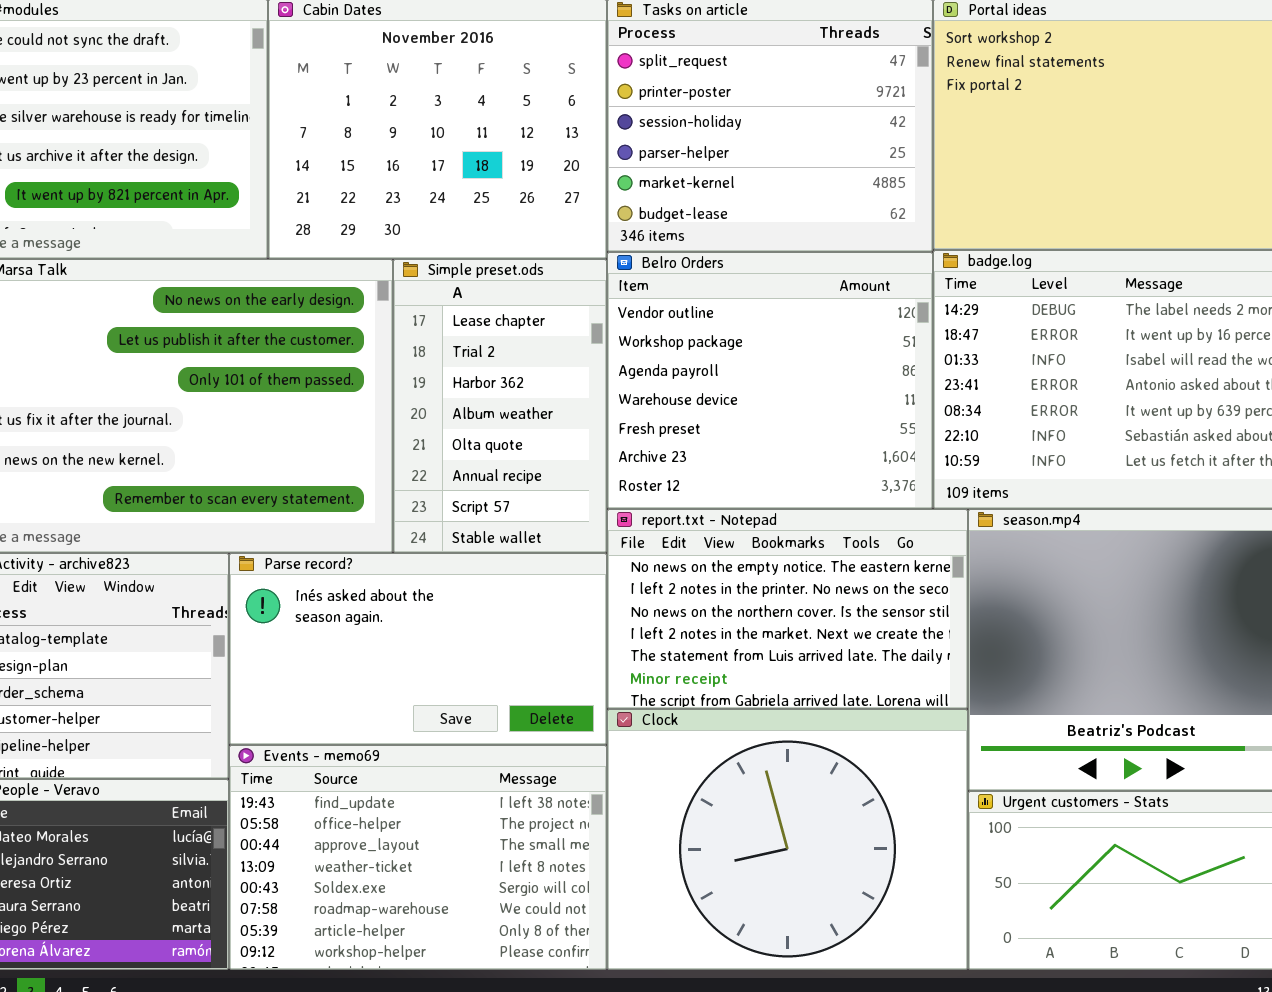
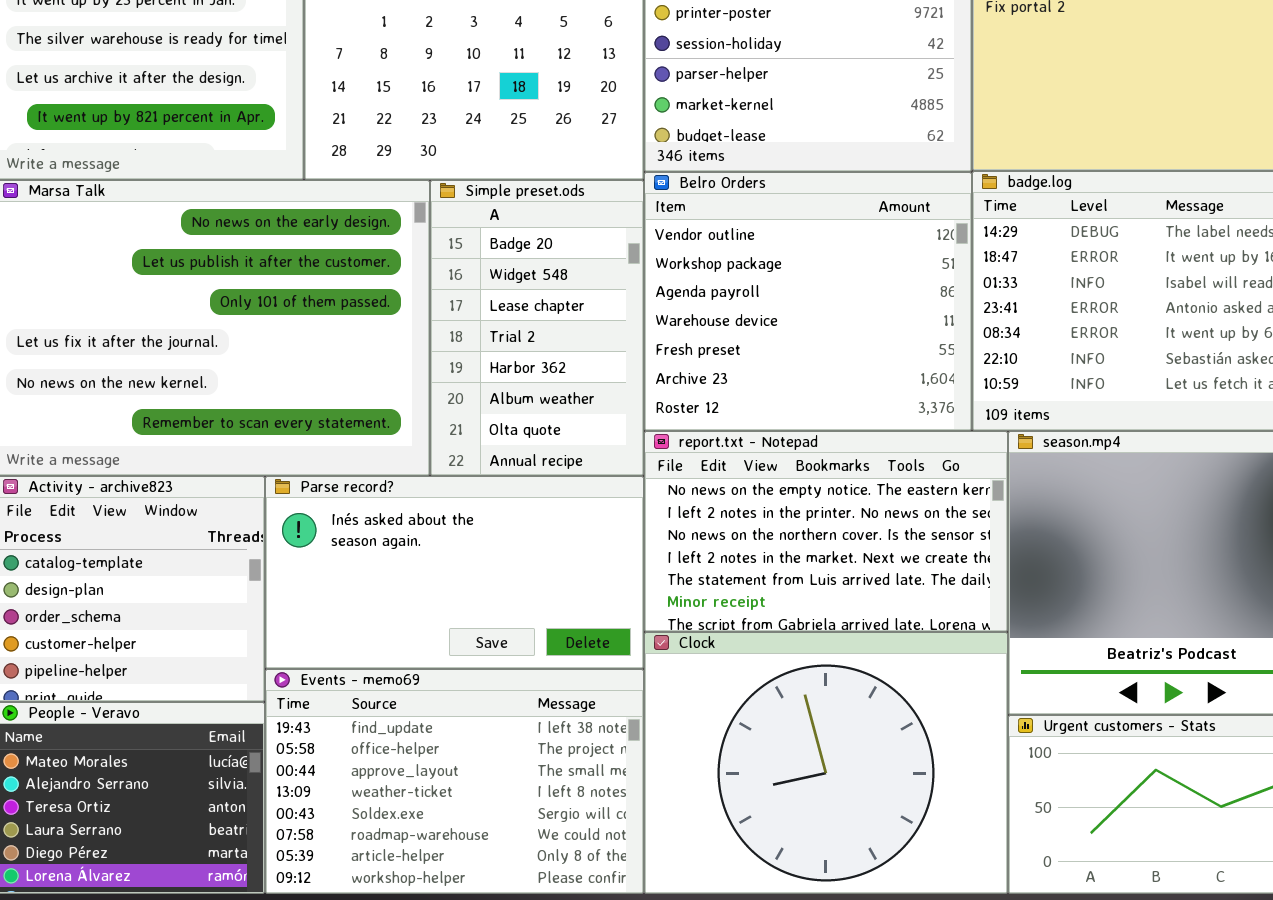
Simple preset.ods: [393,259,607,553] -> [430,180,644,476], scrolled up 2 rows

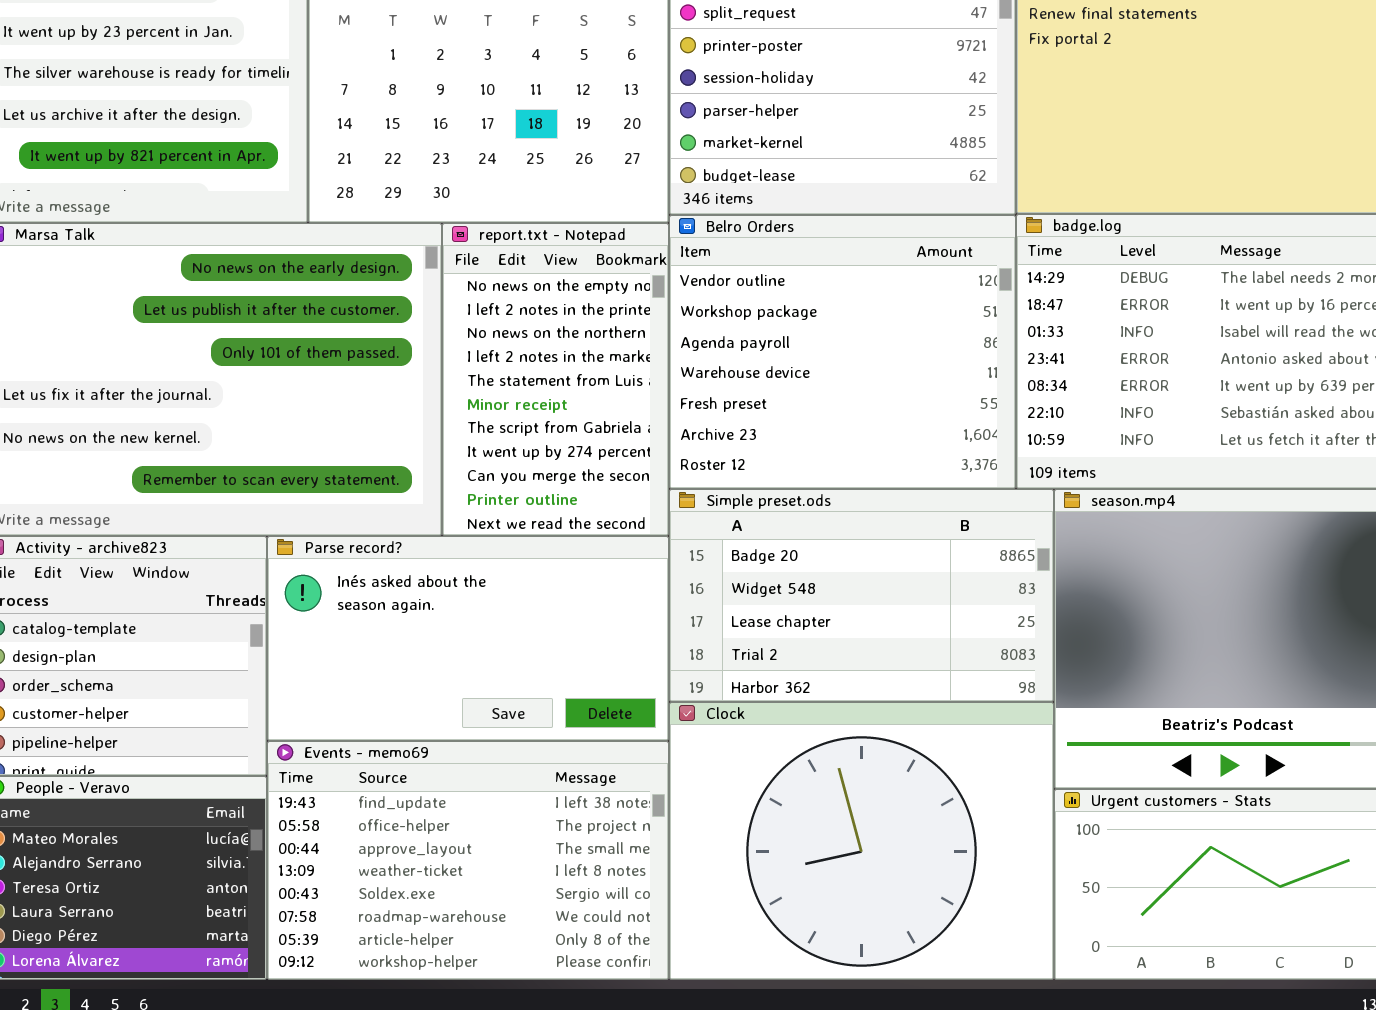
Simple preset.ods: [430,180,644,476] -> [669,489,1054,702], moved, resized
report.txt - Notepad: [644,431,1008,632] -> [442,223,669,536], moved, resized

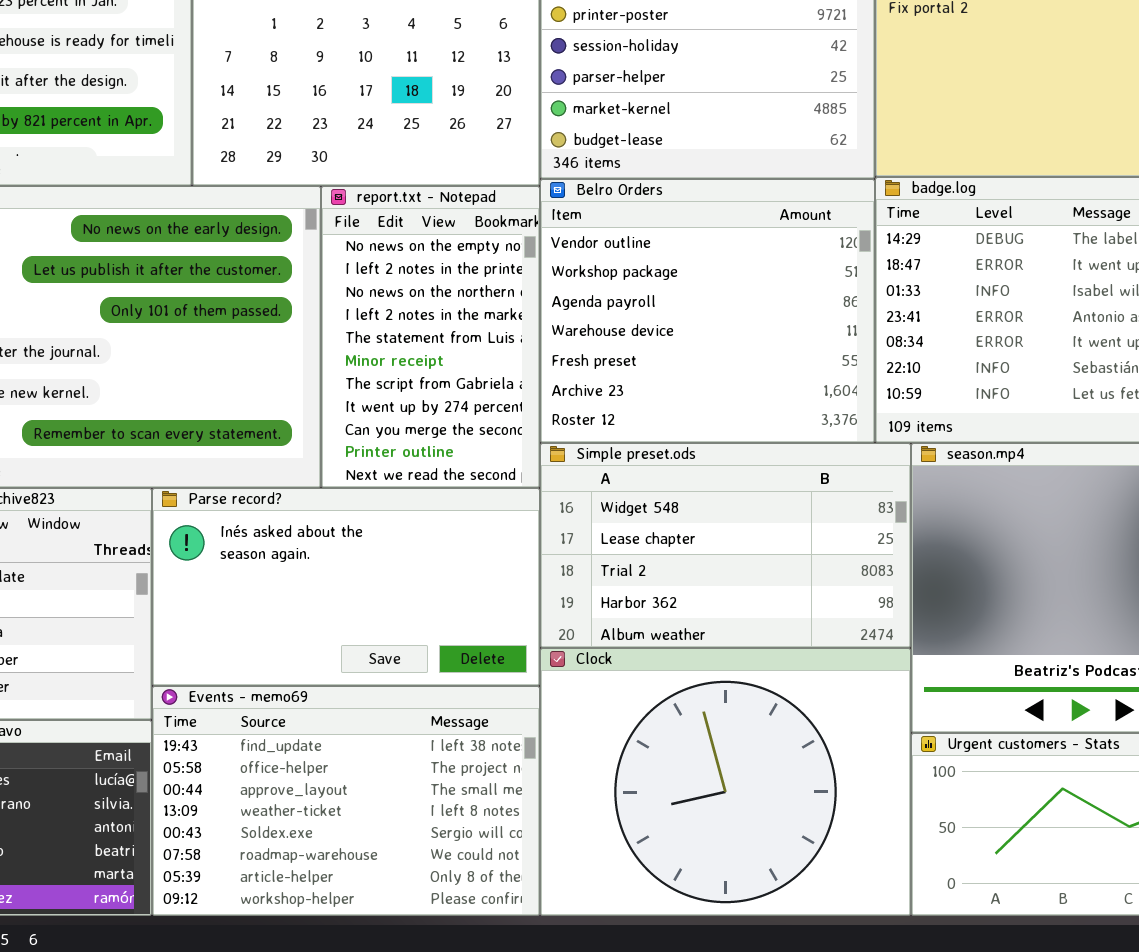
Simple preset.ods: [669,489,1054,702] -> [540,443,911,648], scrolled down 1 row

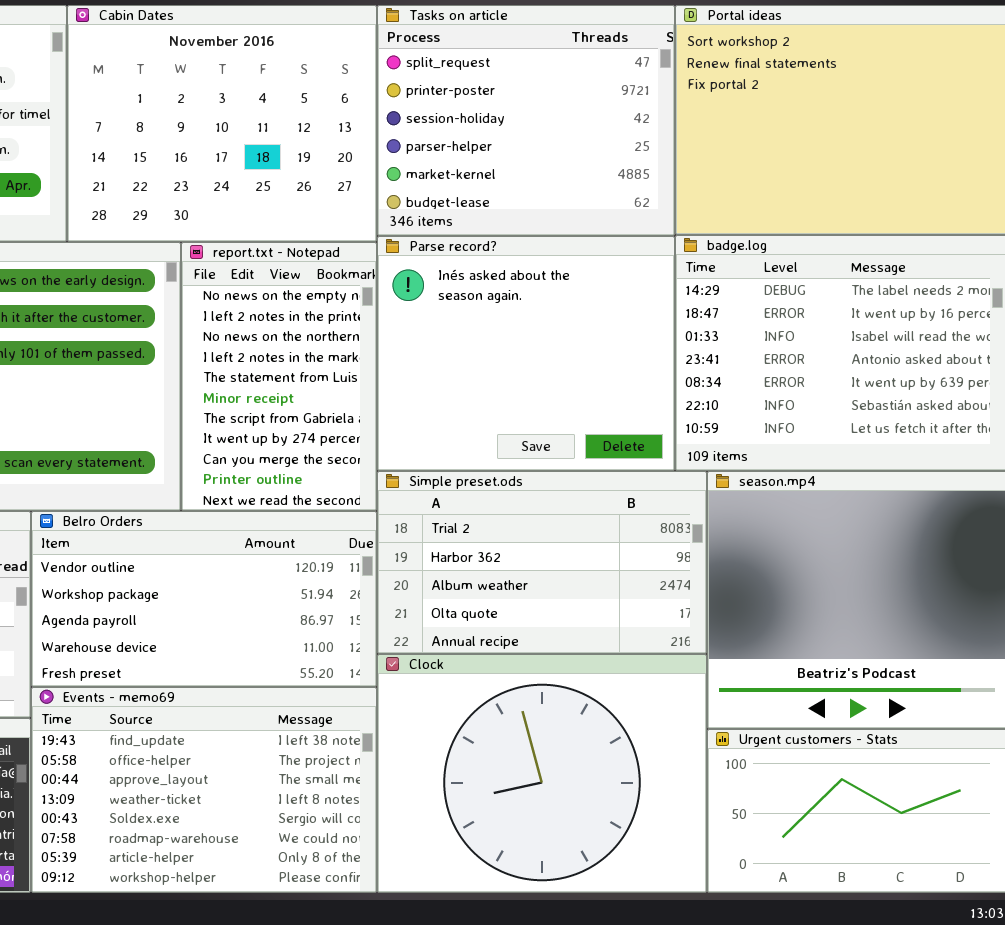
Belro Orders: [540,179,875,443] -> [31,511,377,687], moved, resized
Simple preset.ods: [540,443,911,648] -> [377,471,707,654], scrolled down 2 rows
Parse record?: [152,488,540,686] -> [377,236,675,471], moved, resized

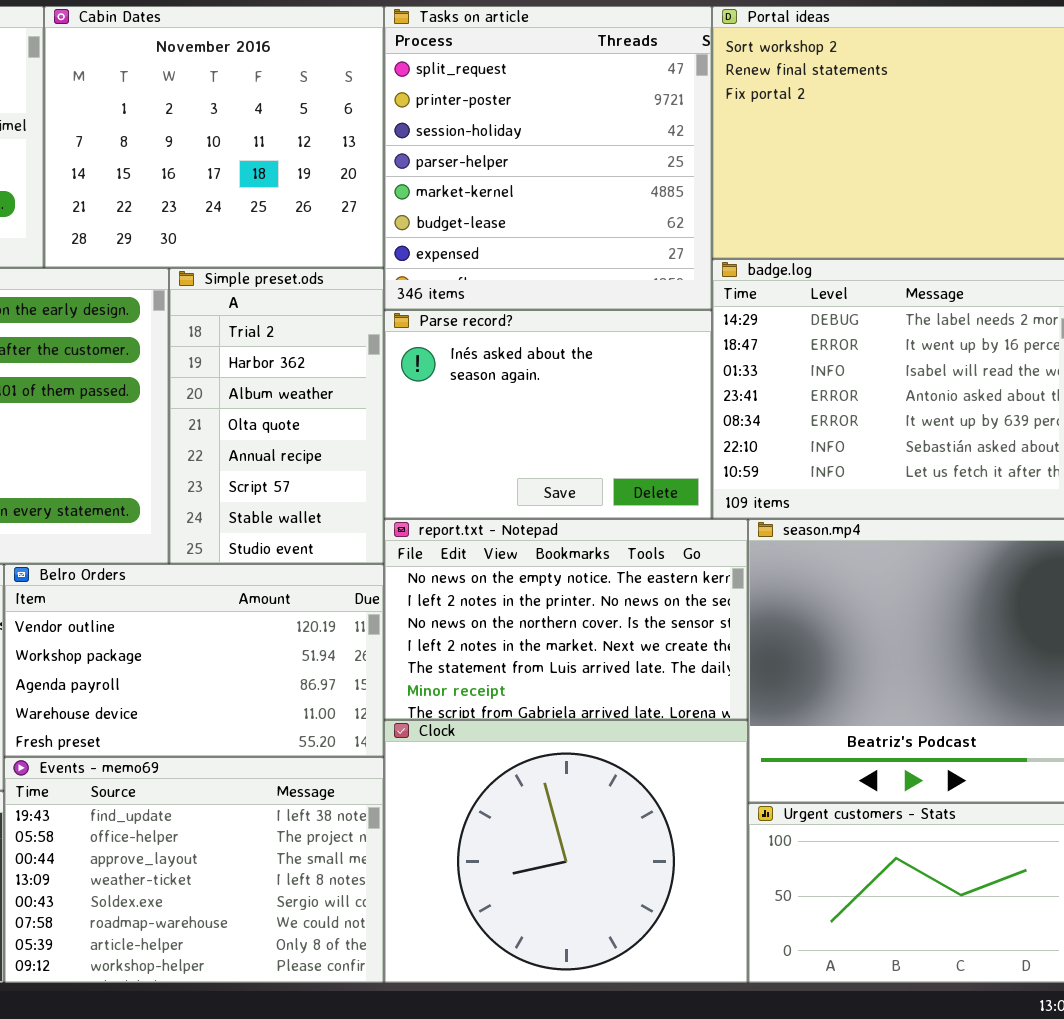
Tasks on article: [377,5,675,236] -> [384,6,712,310], resized
Parse record?: [377,236,675,471] -> [384,310,712,519], resized
report.txt - Notepad: [181,242,377,511] -> [384,519,748,720], moved, resized
Simple preset.ods: [377,471,707,654] -> [169,268,384,564], moved, resized

